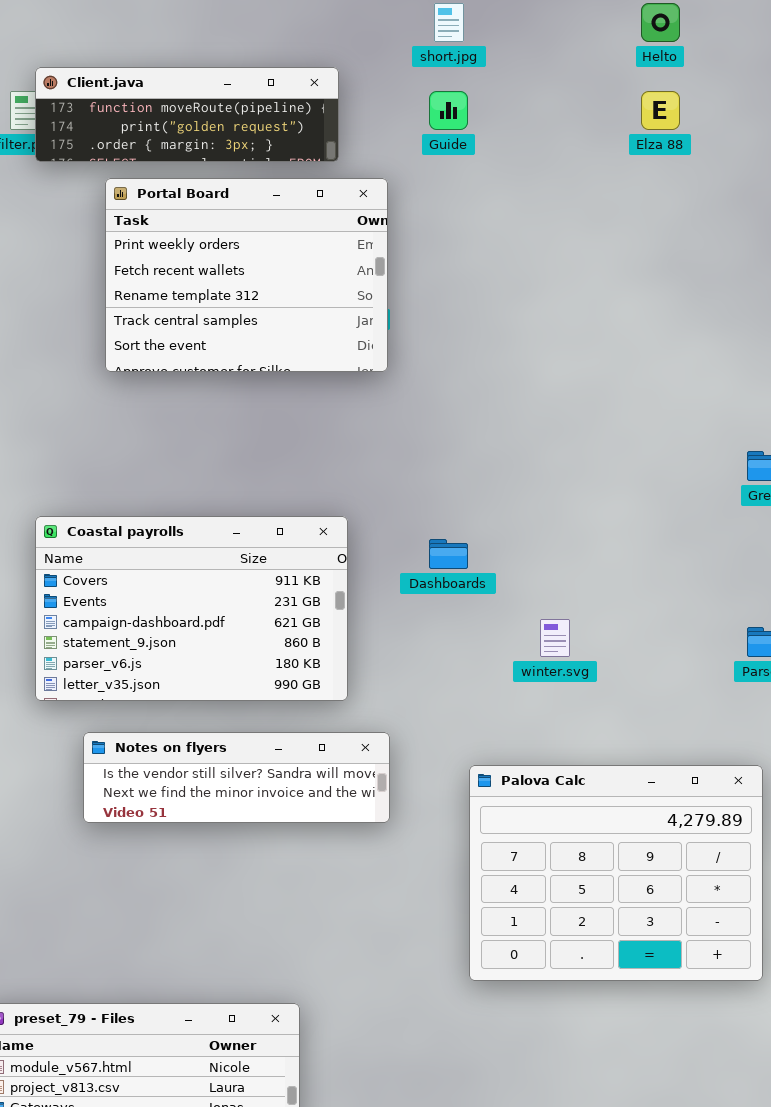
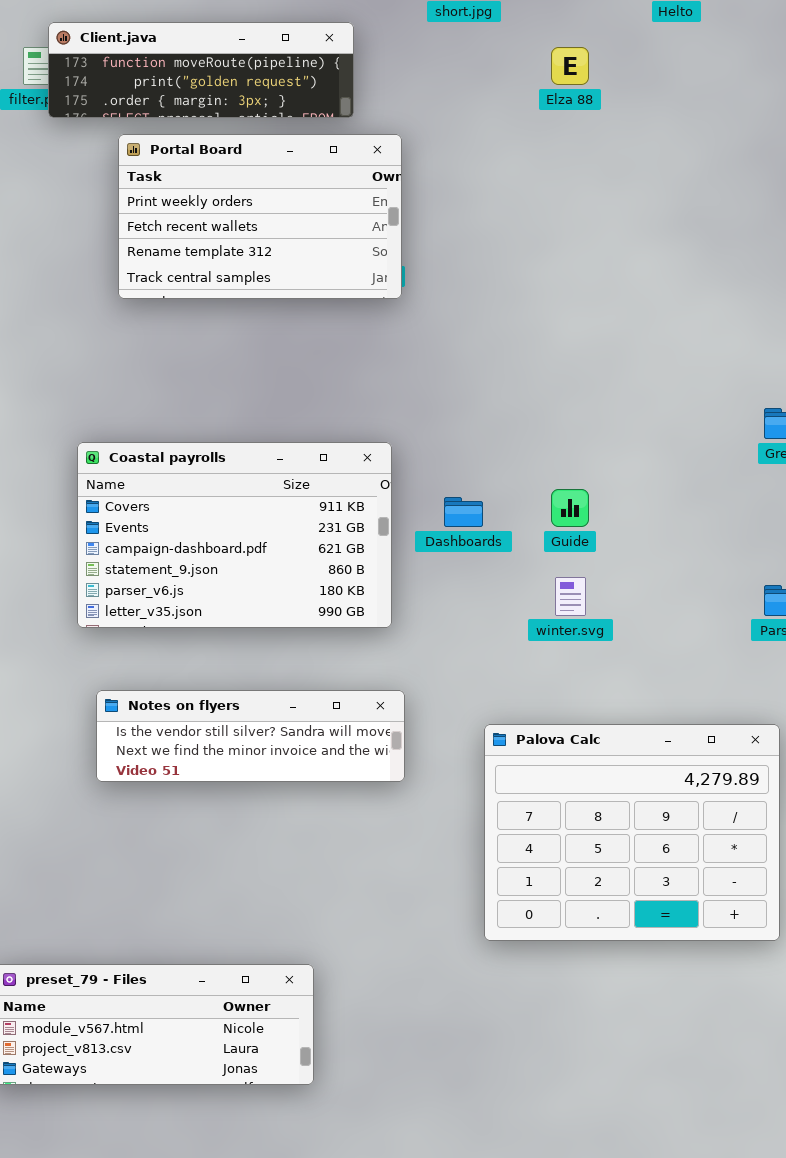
Guide: [429,91,468,130] -> [551,489,589,527], moved
Elza 88: [641,91,680,130] -> [551,47,589,85], moved
Portal Board: [105,178,388,372] -> [118,134,402,299], resized
Coastal payrolls: [35,516,348,701] -> [77,442,392,628], moved

